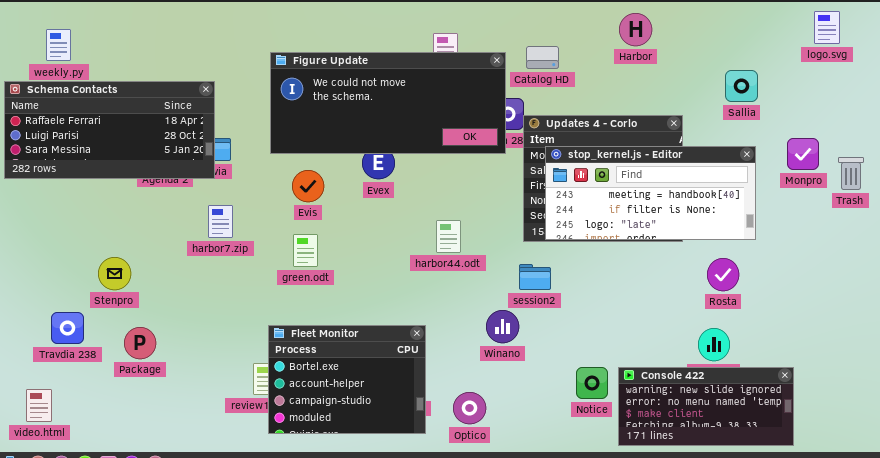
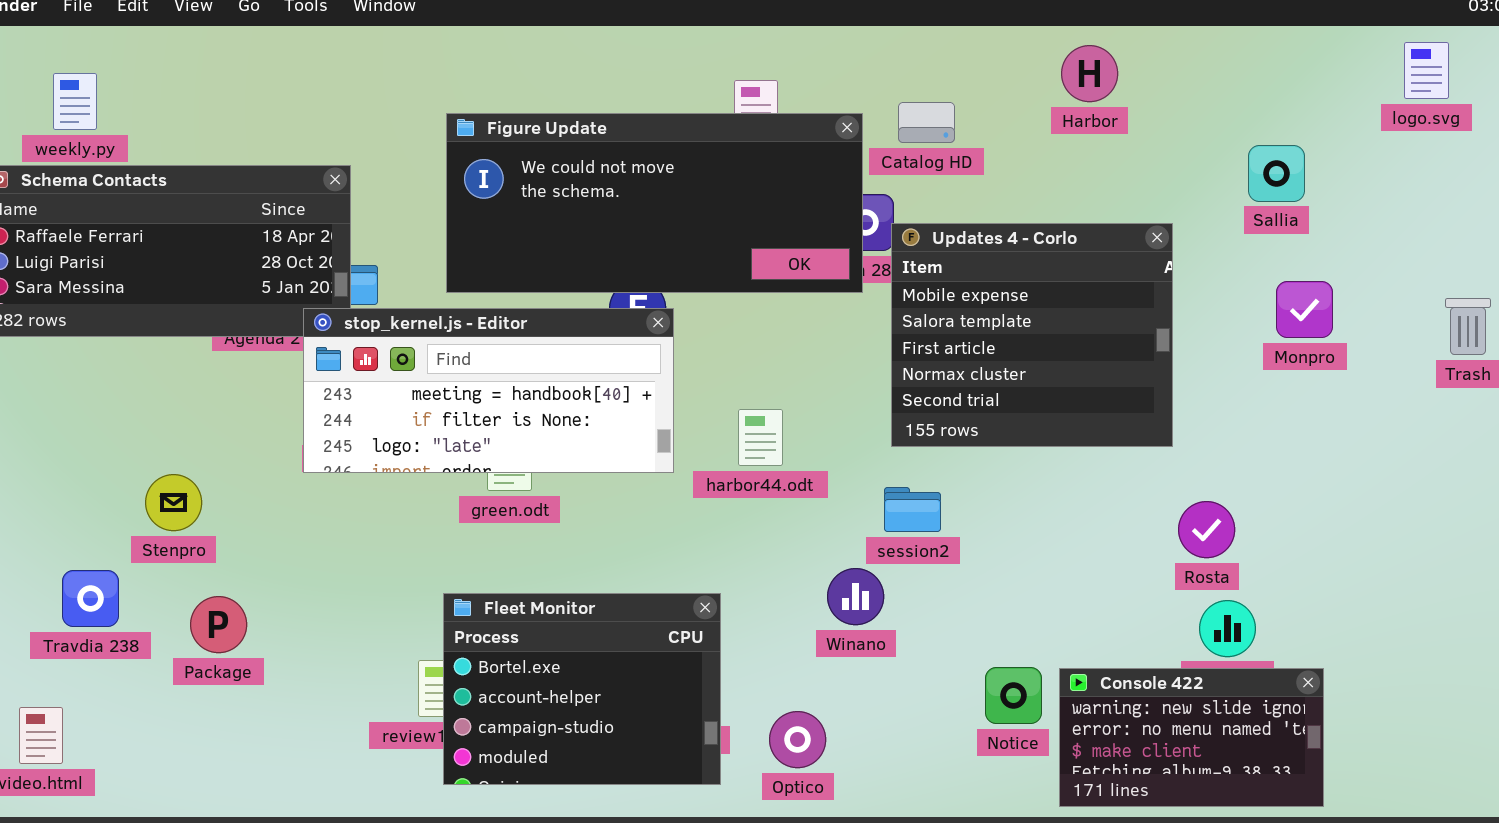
Monpro: [787,138,819,170] -> [1276,281,1333,338], moved
stop_kernel.js - Editor: [545,146,756,240] -> [303,308,674,473], moved
Rosta: [707,258,739,291] -> [1178,501,1235,558], moved
Console 422: [618,367,794,446] -> [1059,668,1324,807], resized

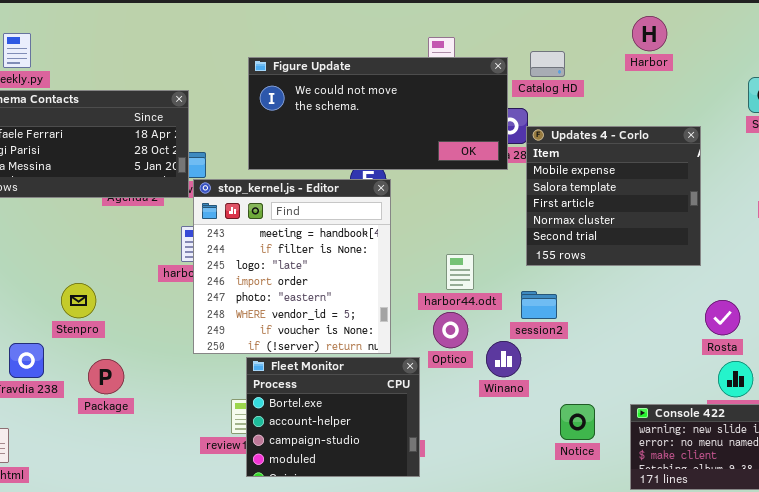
stop_kernel.js - Editor: [303,308,674,473] -> [193,179,391,354], resized
harbor44.odt: [738,409,783,466] -> [446,254,474,290], moved
Notice: [985,667,1042,724] -> [560,404,595,440], moved
Optico: [769,711,826,768] -> [433,312,468,348], moved

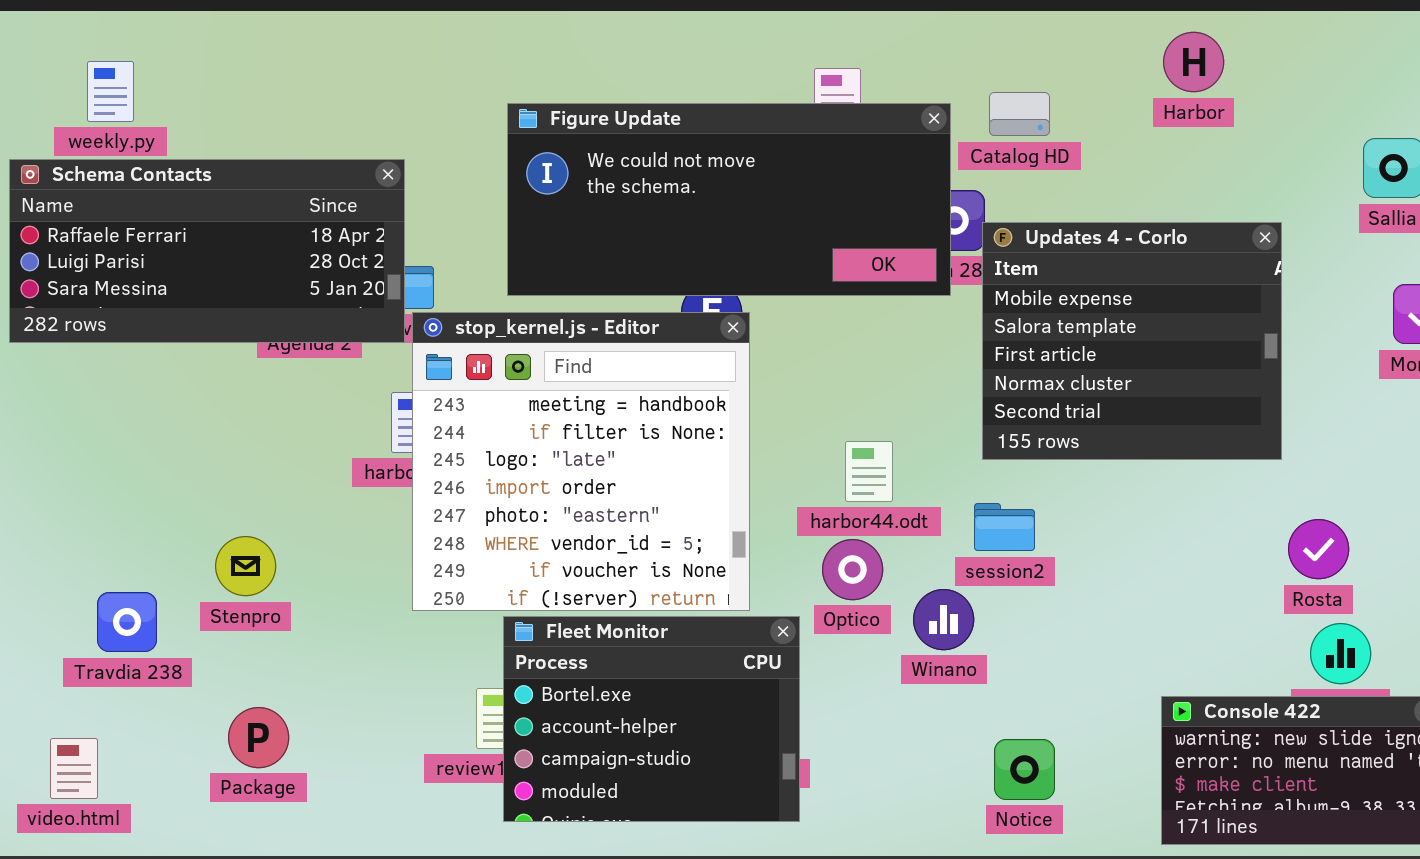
Stenpro: [61,283,96,318] -> [215,536,276,596], moved
Package: [88,359,124,394] -> [228,707,289,768], moved
Notice: [560,404,595,440] -> [994,739,1055,800], moved

